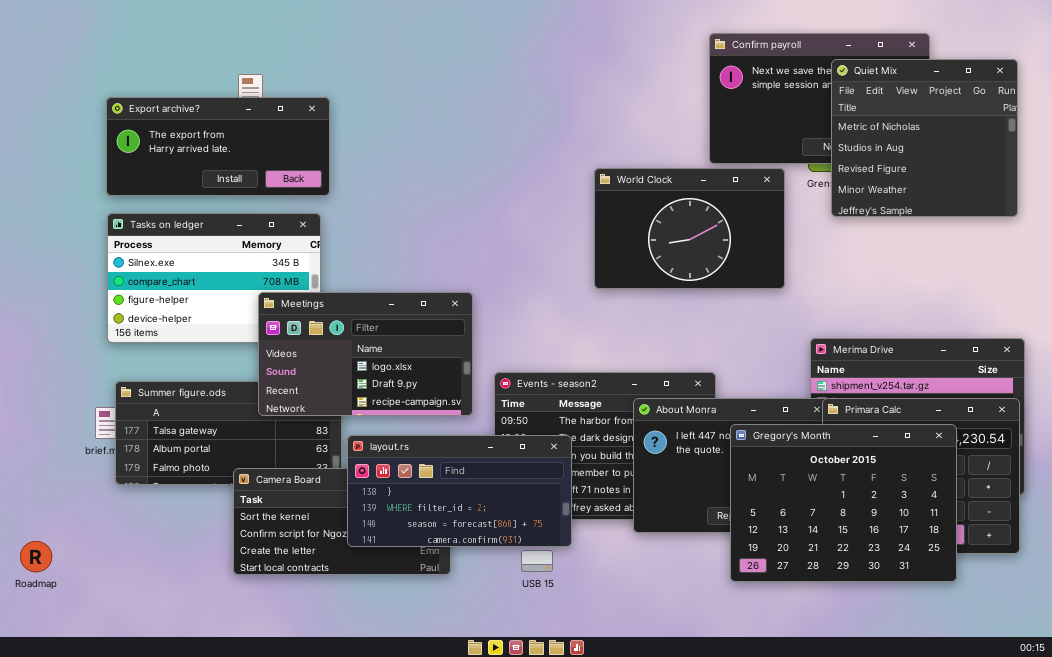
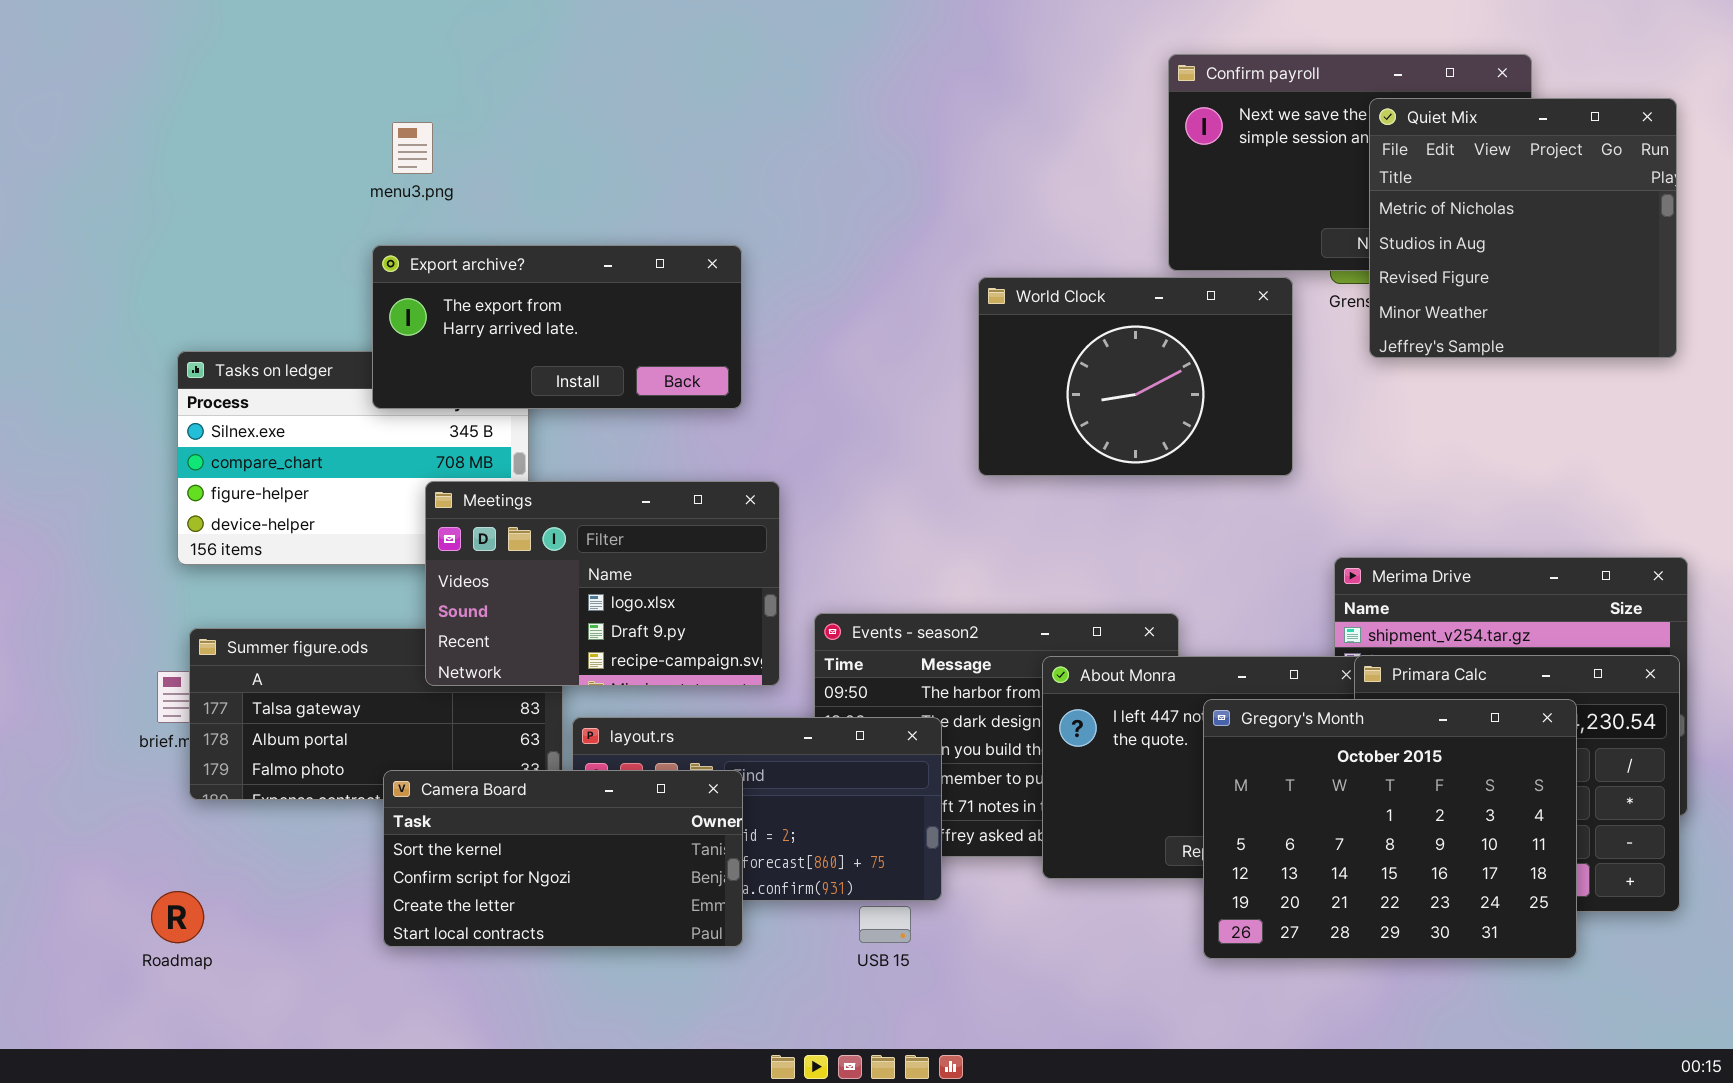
Export archive?: [106,97,330,196] -> [372,245,742,409], moved
Camera Board: [233,468,451,575] -> [383,770,743,947], raised
Roadmap: [20,541,52,572] -> [151,891,204,943], moved

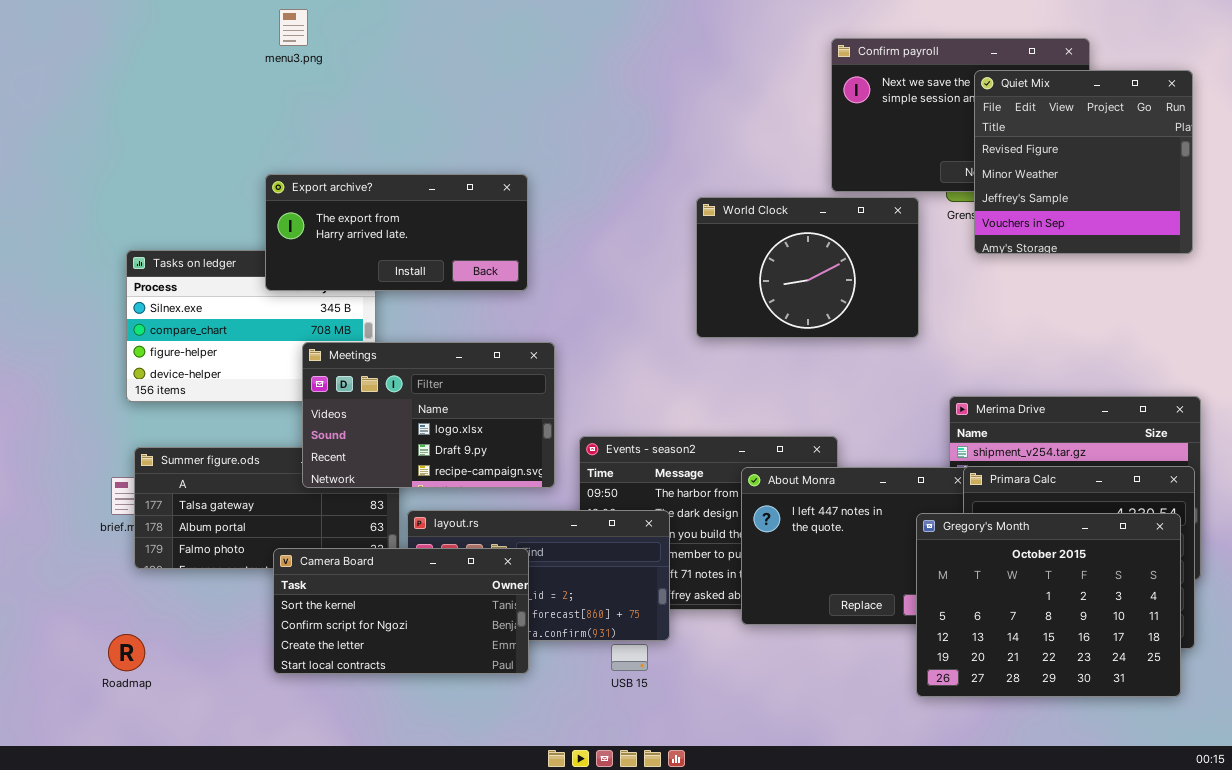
Quiet Mix: [1369,98,1677,358] -> [974,70,1193,254], scrolled down 2 rows
menu3.png: [392,122,433,174] -> [279,9,308,46], moved
Gregory's Month: [1203,699,1577,959] -> [916,513,1181,697], moved

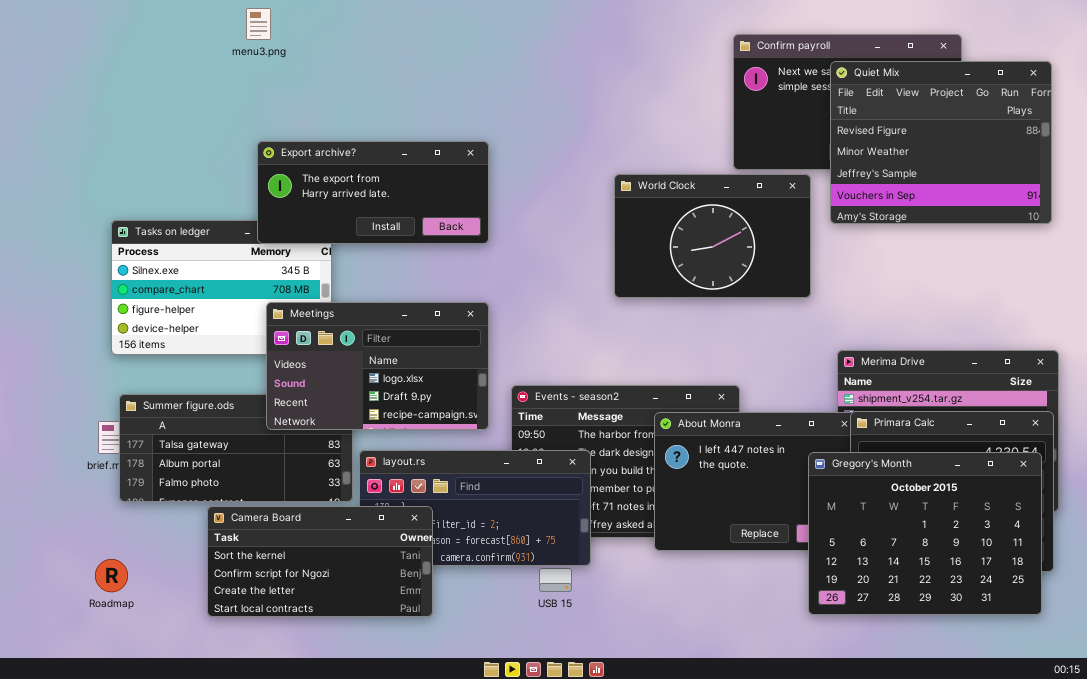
Quiet Mix: [974,70,1193,254] -> [830,61,1052,224], resized
Export archive?: [265,174,528,291] -> [257,141,489,244], moved
Camera Board: [273,548,529,674] -> [207,506,433,617], moved

